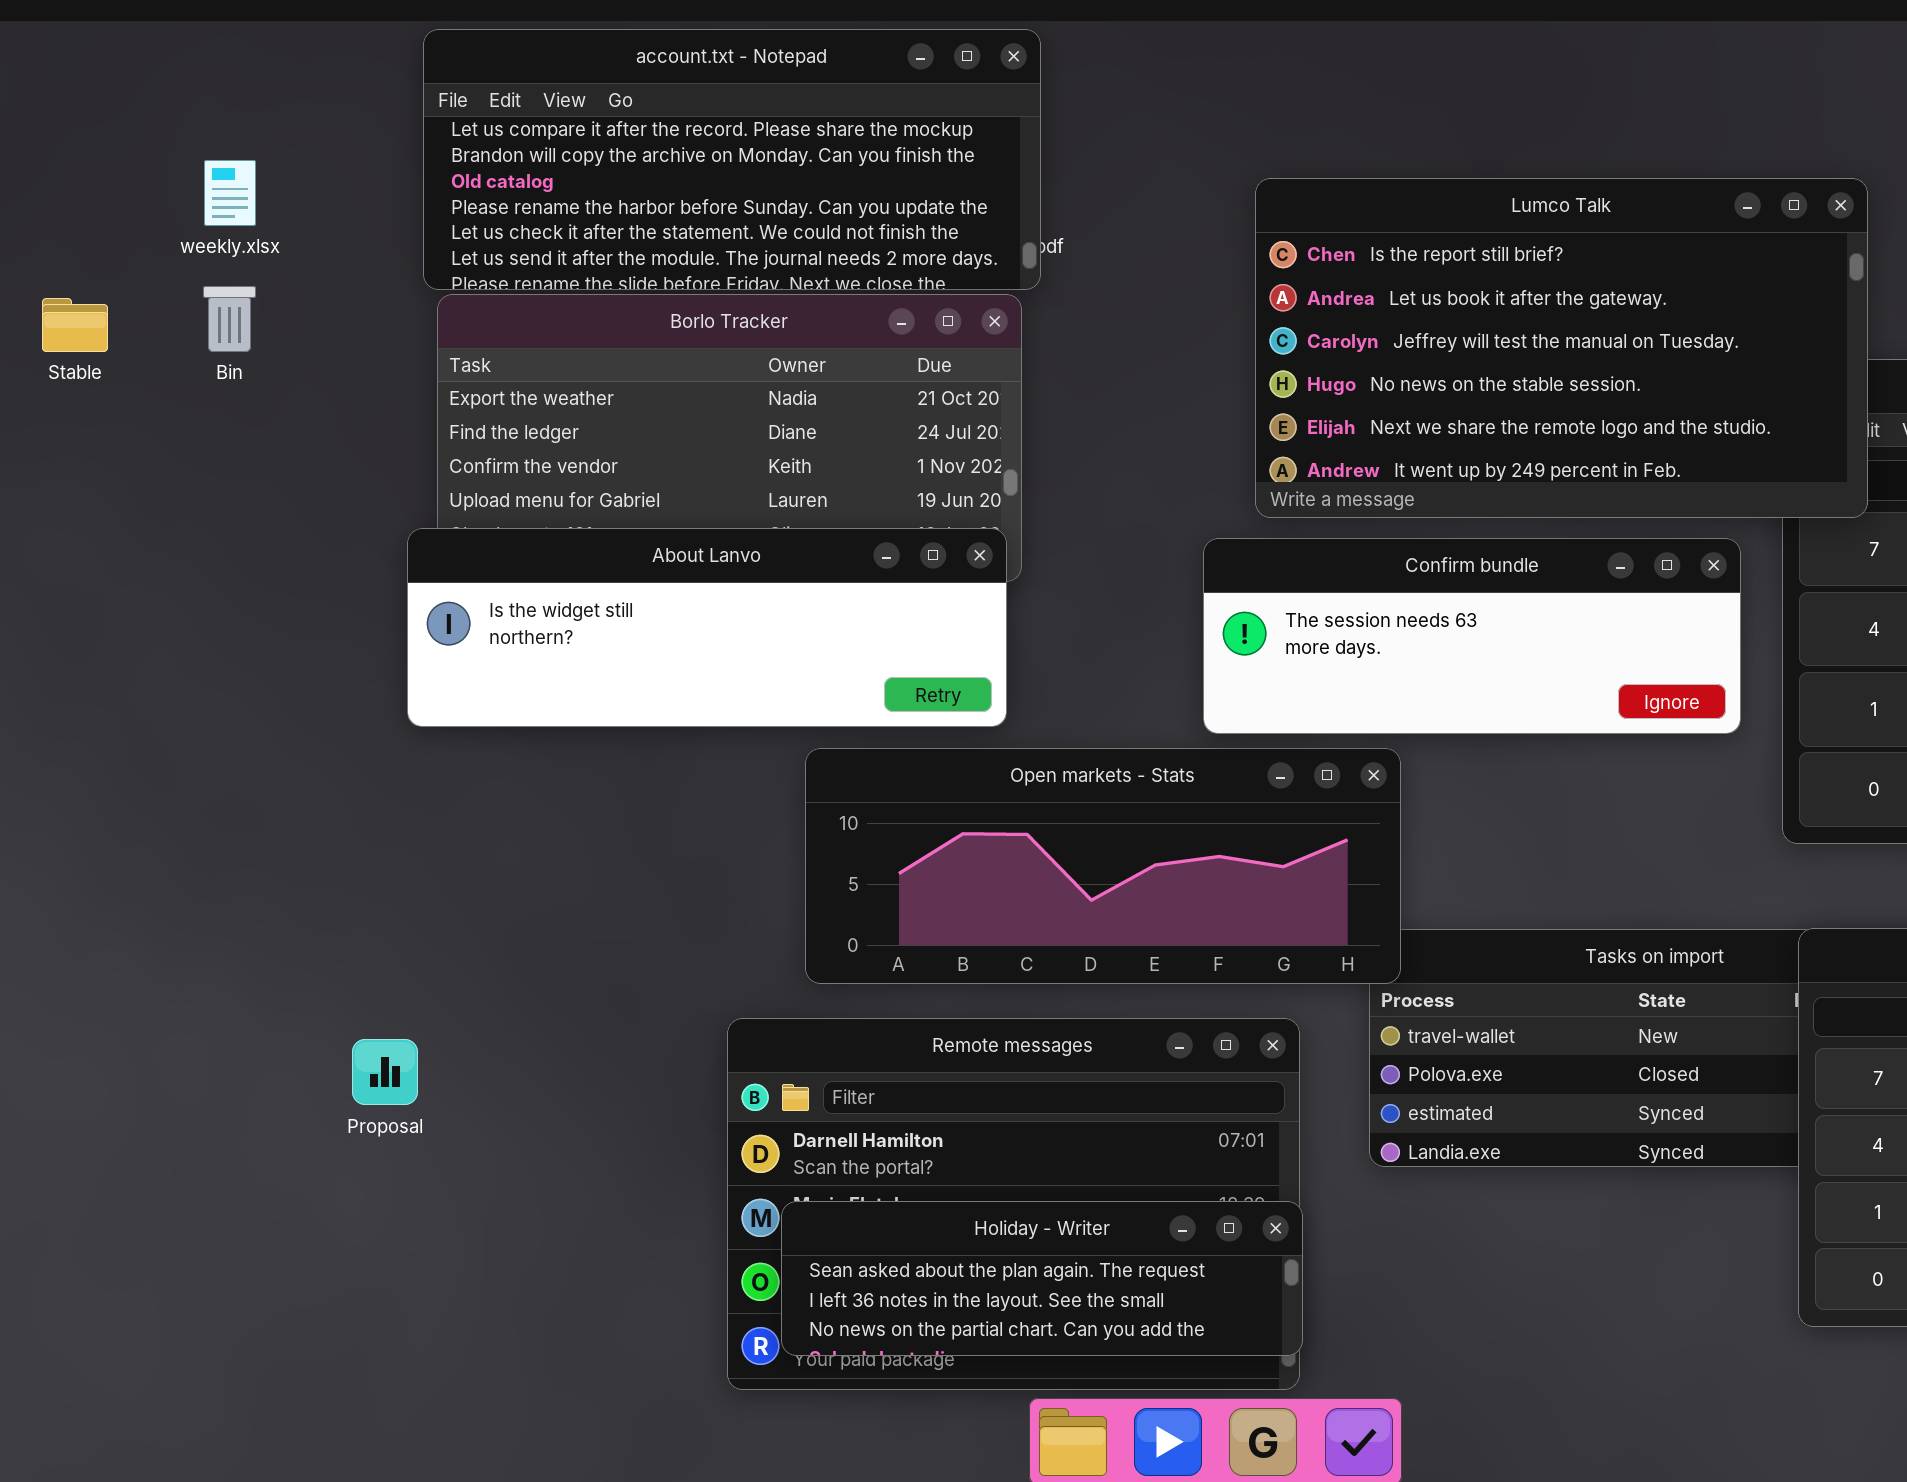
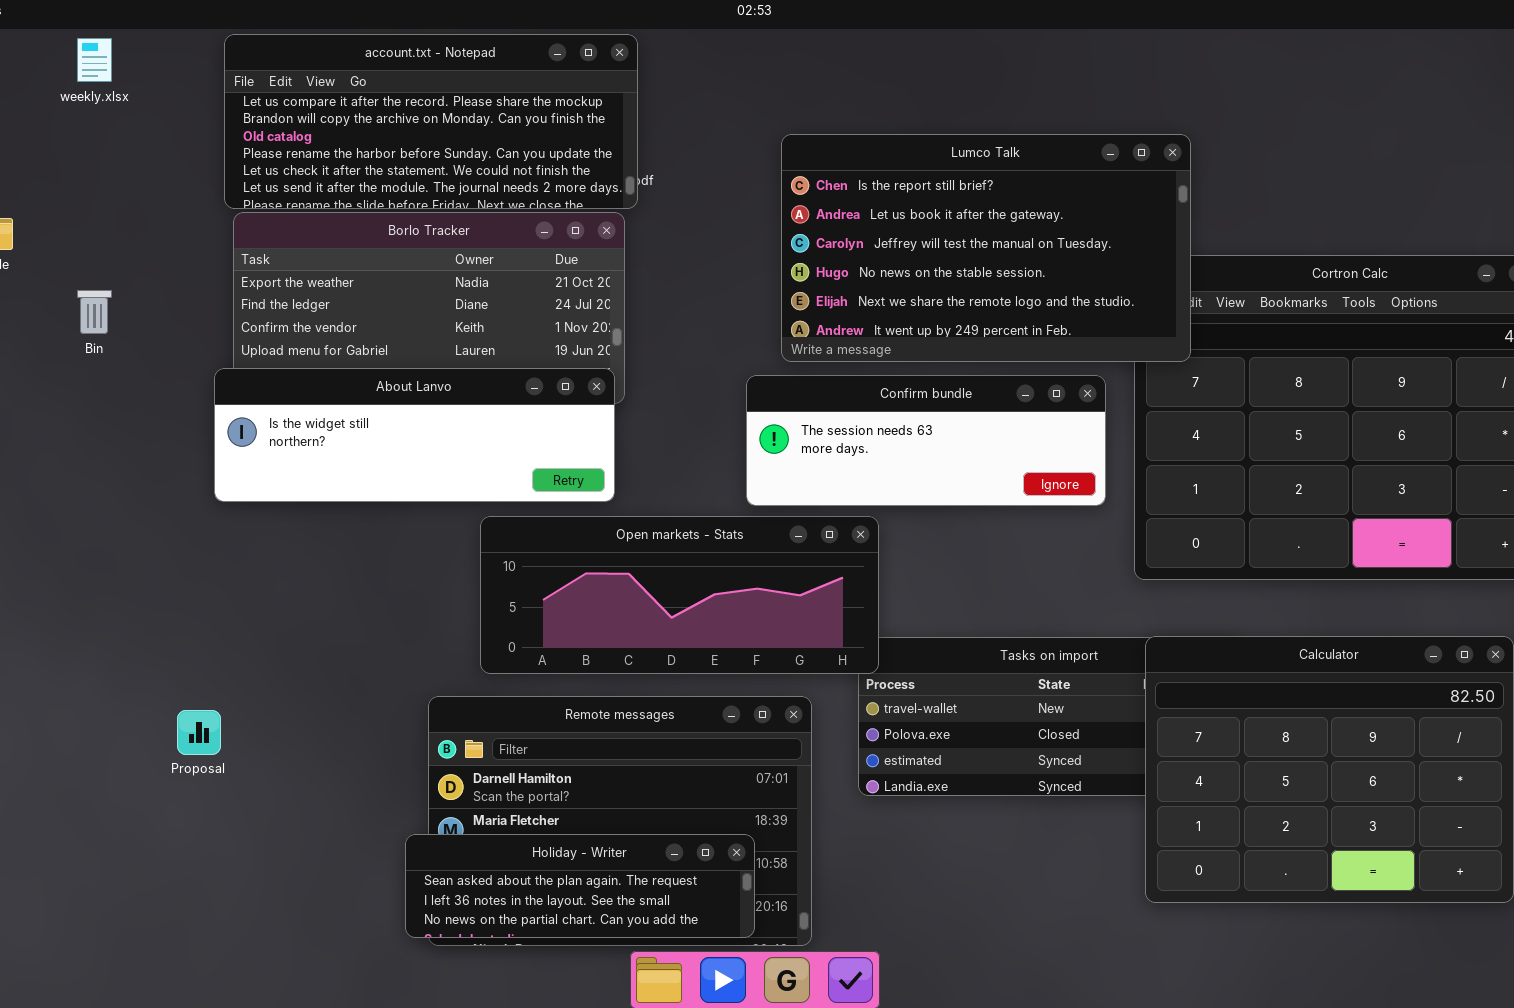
weekly.xlsx: [204,160,256,226] -> [77,38,112,82], moved
Bin: [203,286,256,352] -> [77,290,112,334], moved
Holiday - Writer: [781,1201,1303,1356] -> [405,834,755,938], moved

